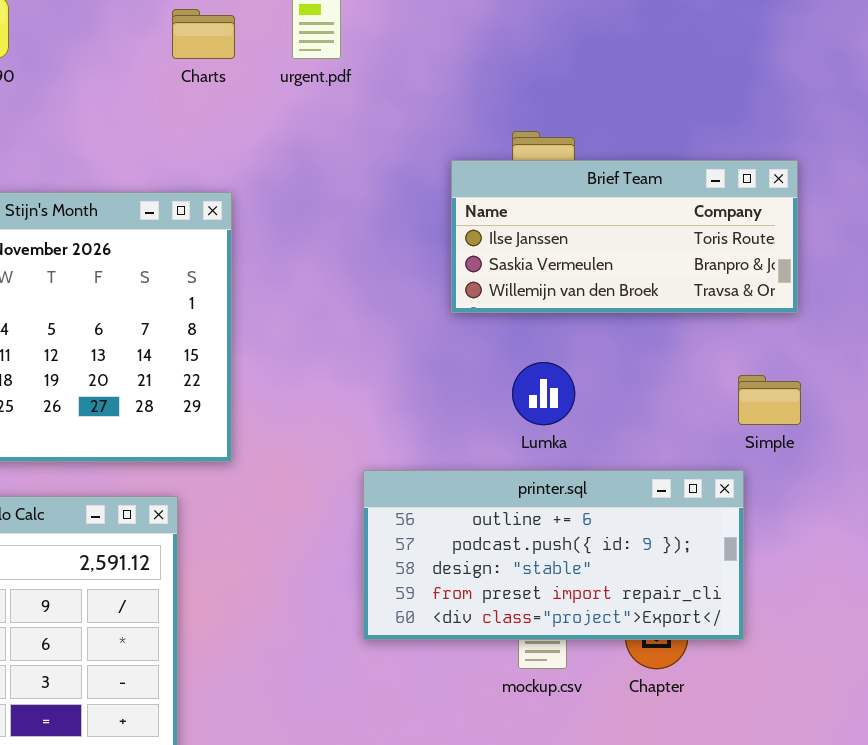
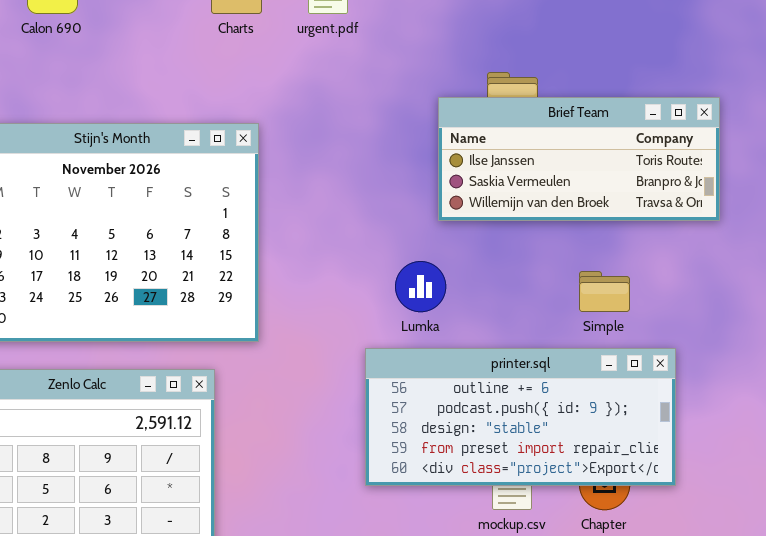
Lumka: [512,362,575,425] -> [395,261,446,312], moved
Simple: [738,375,801,425] -> [579,271,630,312], moved

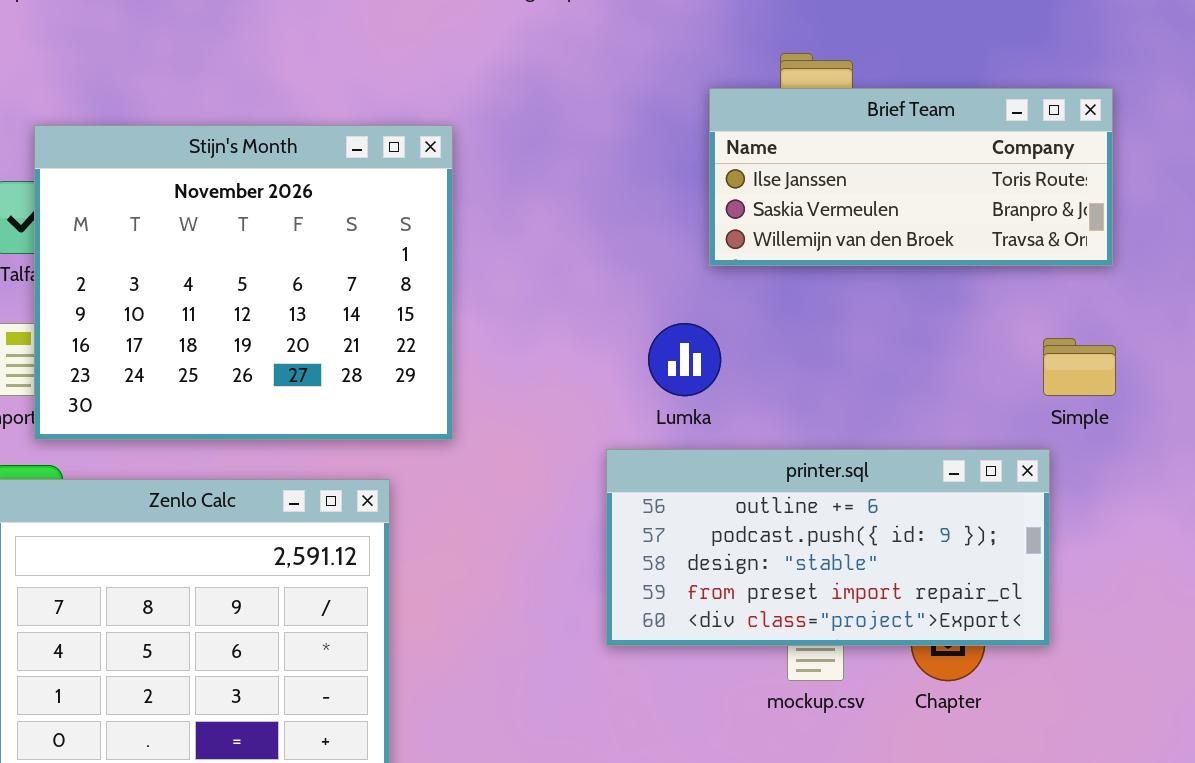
Simple: [579,271,630,312] -> [1043,338,1116,396], moved

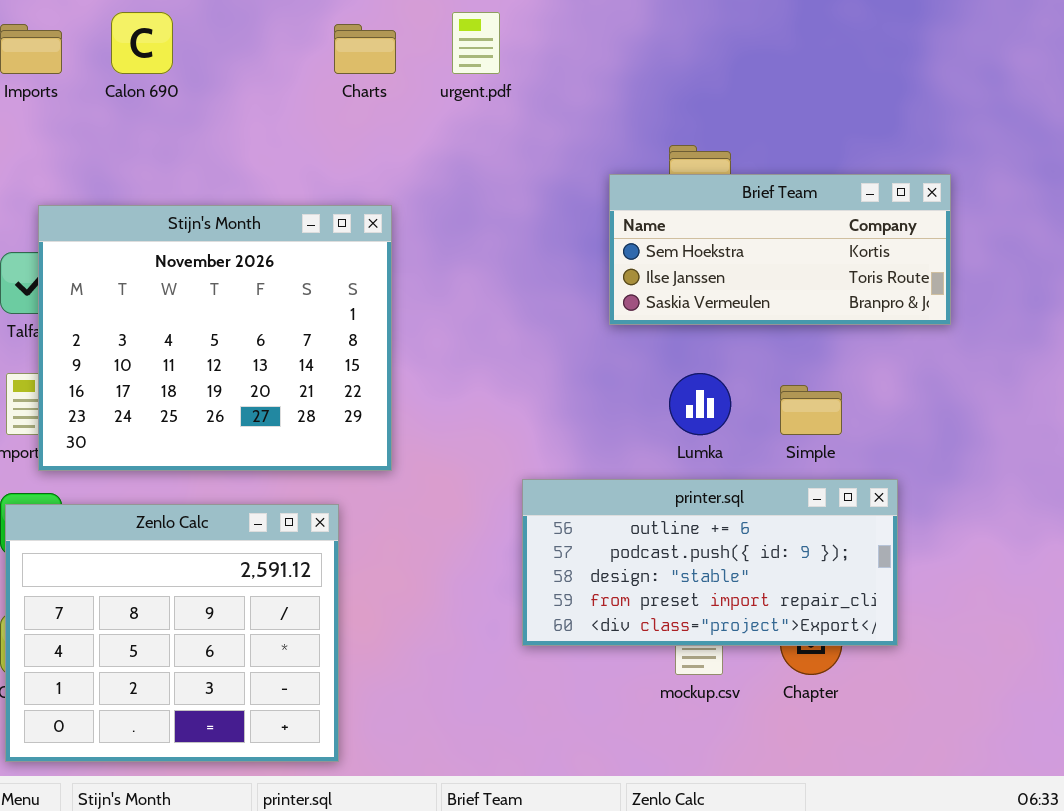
Brief Team: [709,88,1113,266] -> [609,174,951,325], scrolled up 1 row
Lumka: [648,323,721,396] -> [669,373,731,435], moved
Simple: [1043,338,1116,396] -> [780,385,842,435], moved

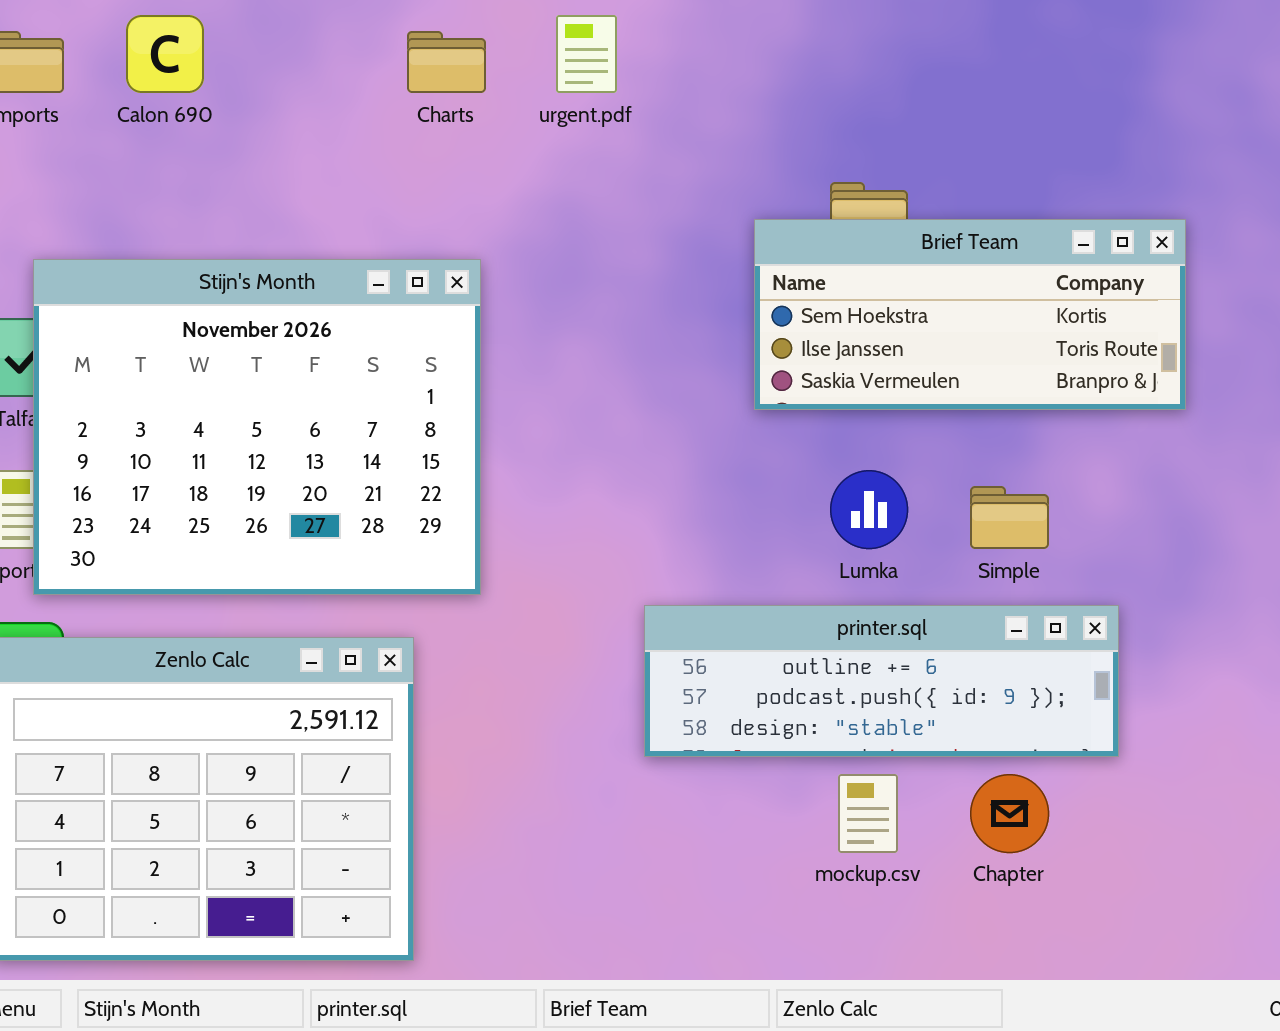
printer.sql: [522,479,898,646] -> [644,605,1119,757], resized

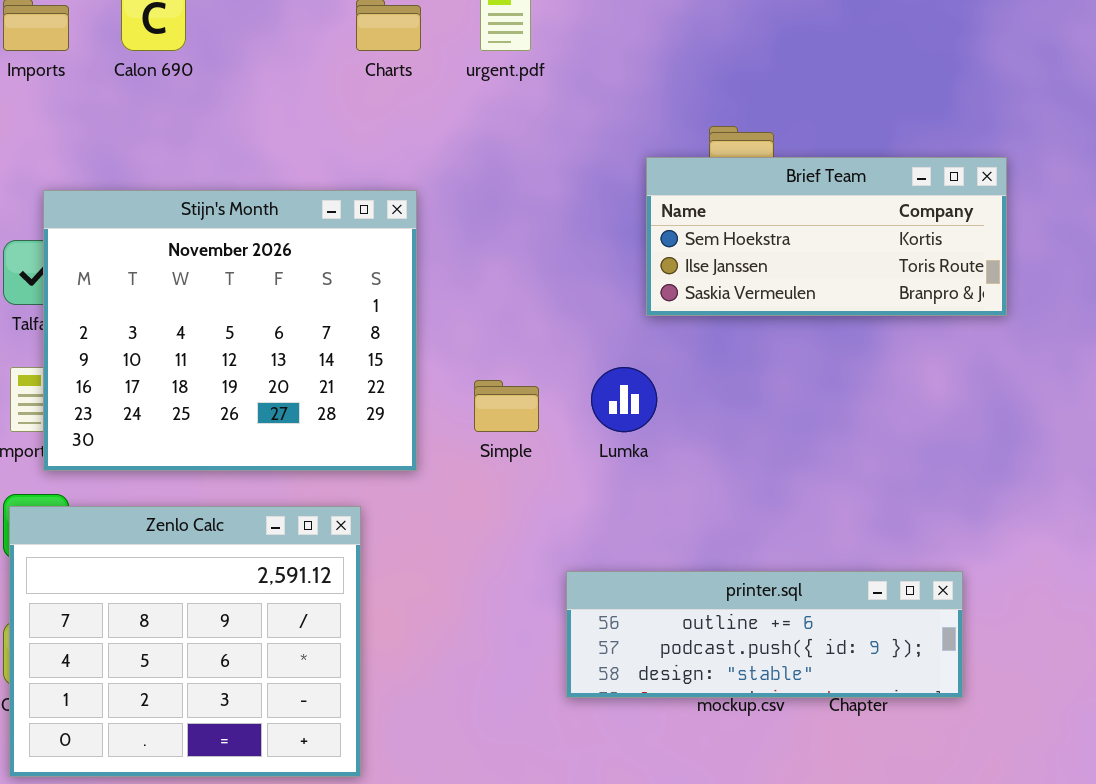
Lumka: [830,470,908,549] -> [591,367,657,432], moved
Simple: [970,486,1049,549] -> [474,380,539,432], moved
printer.sql: [644,605,1119,757] -> [566,571,963,698], moved

